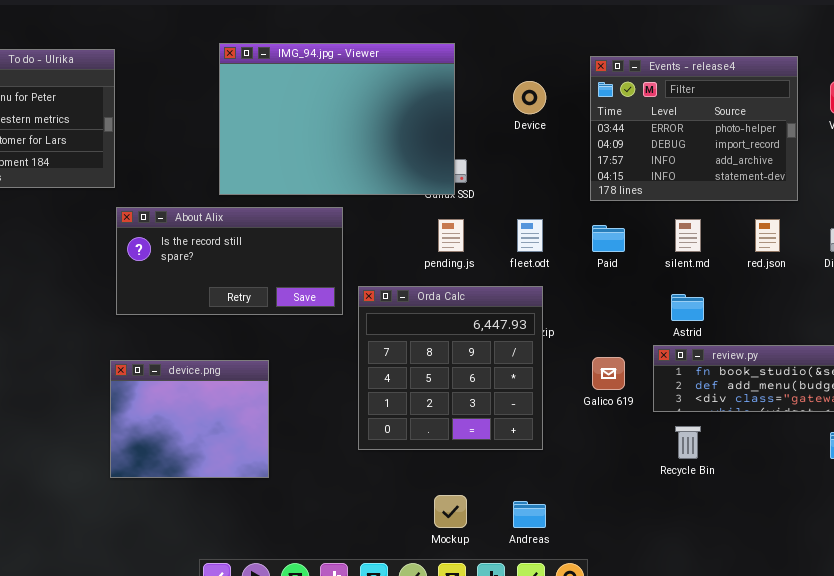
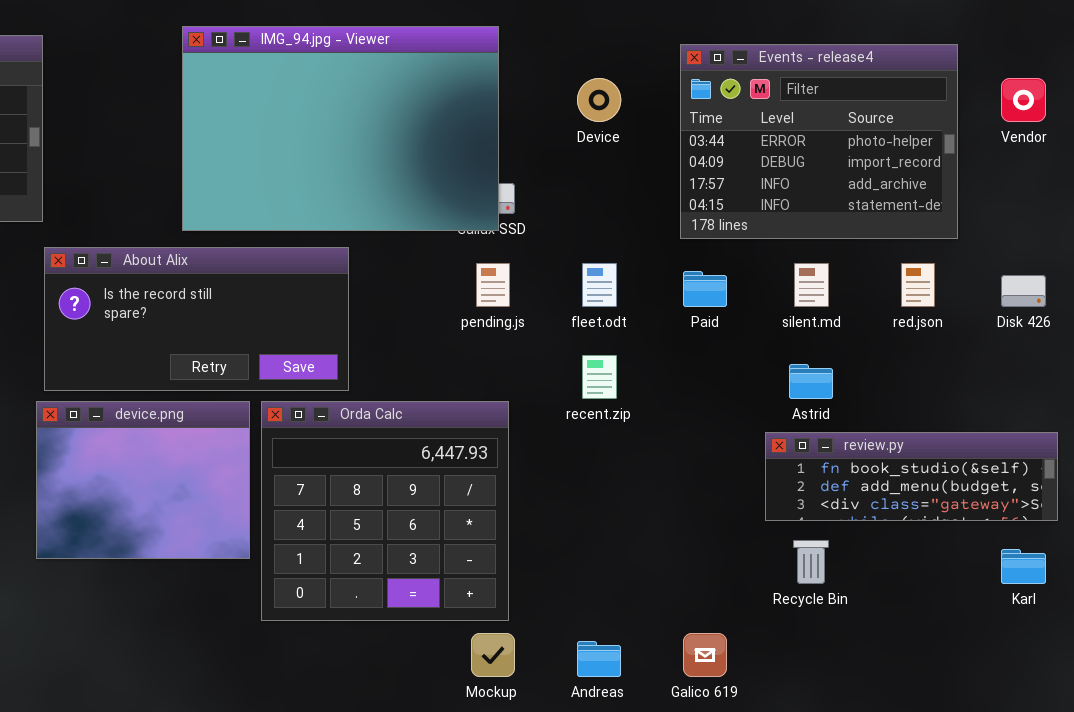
Orda Calc: [358,286,543,450] -> [261,401,509,621], moved
Galico 619: [592,357,625,390] -> [683,633,727,677], moved
device.png: [110,360,269,478] -> [36,401,250,559], moved

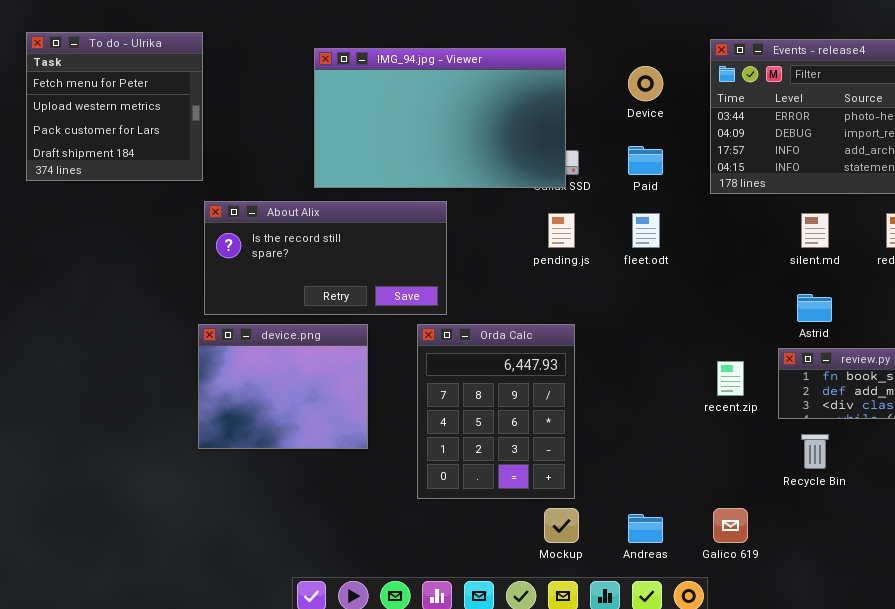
IMG_94.jpg - Viewer: [182,26,499,231] -> [314,48,566,188], resized
Paid: [683,271,727,307] -> [628,146,663,175], moved
recent.zip: [582,355,617,399] -> [717,361,744,396], moved
Orda Calc: [261,401,509,621] -> [417,324,575,499], resized

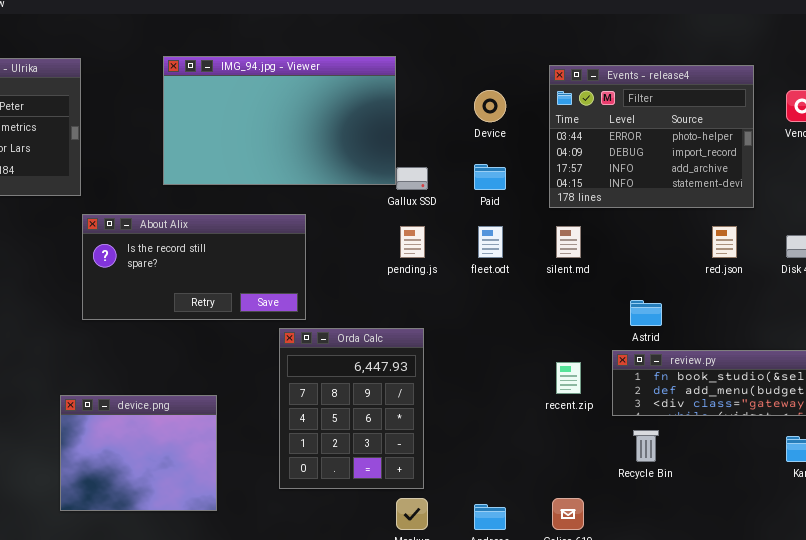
IMG_94.jpg - Viewer: [314,48,566,188] -> [163,56,396,185], moved
silent.md: [801,213,829,248] -> [556,226,581,258], moved
device.png: [198,324,368,449] -> [60,395,217,511], moved

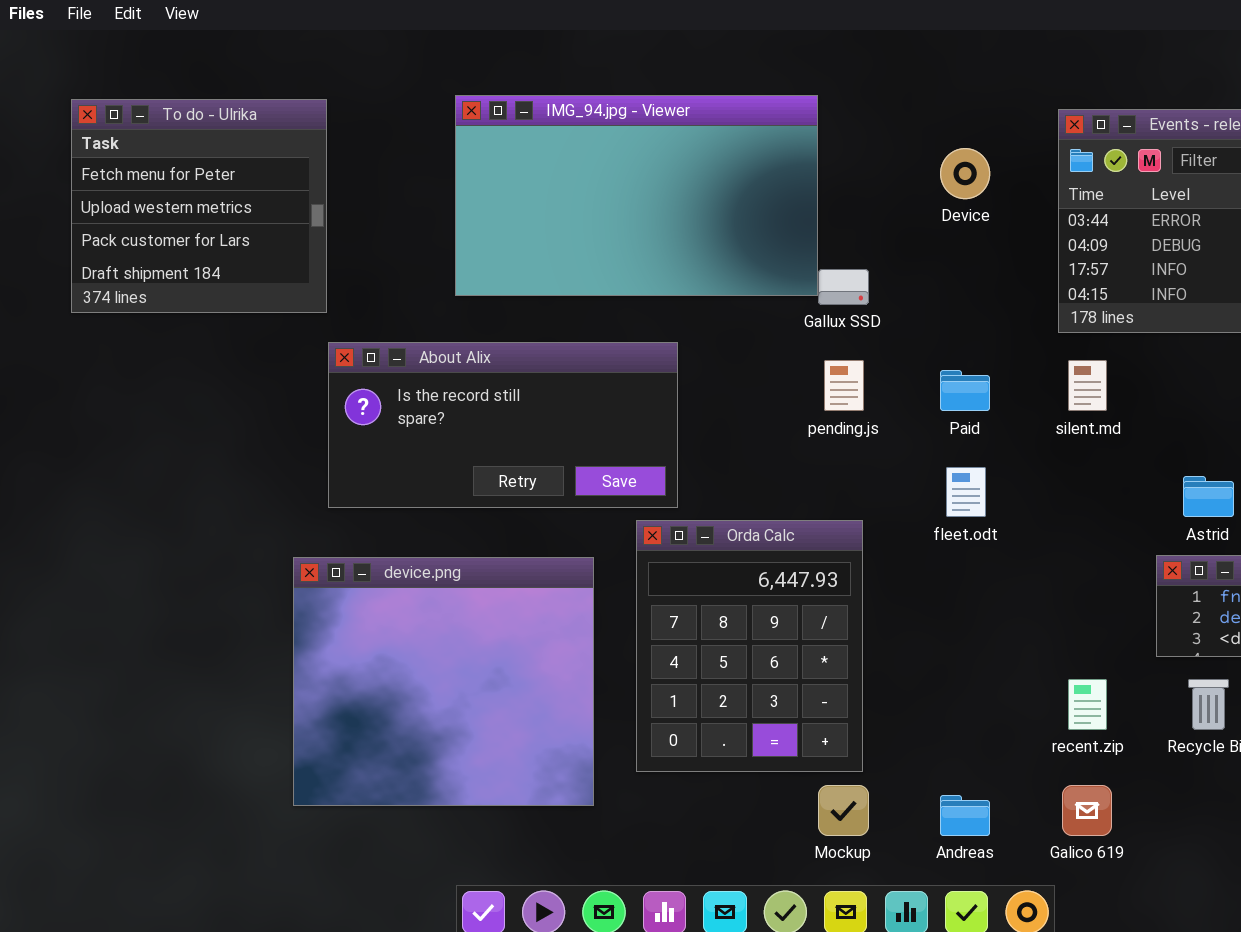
Paid: [474,164,506,190] -> [940,370,990,411], moved
fleet.odt: [478,226,503,258] -> [946,467,986,517], moved
recent.zip: [556,362,581,394] -> [1068,679,1107,730], moved
device.png: [60,395,217,511] -> [293,557,594,806], resized

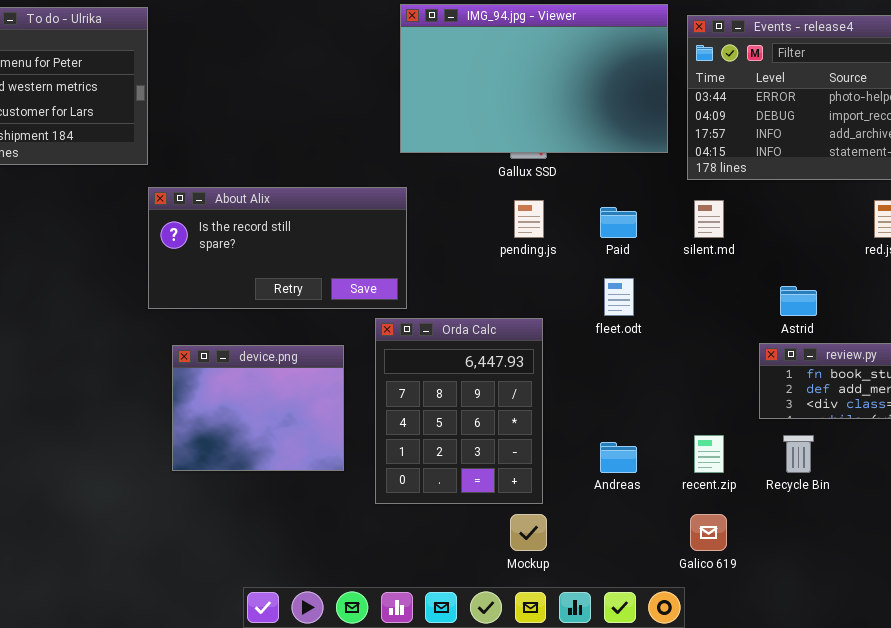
IMG_94.jpg - Viewer: [455,95,818,296] -> [400,4,668,153], moved
device.png: [293,557,594,806] -> [172,345,344,471], resized
Andreas: [940,795,990,836] -> [600,442,637,473], moved

